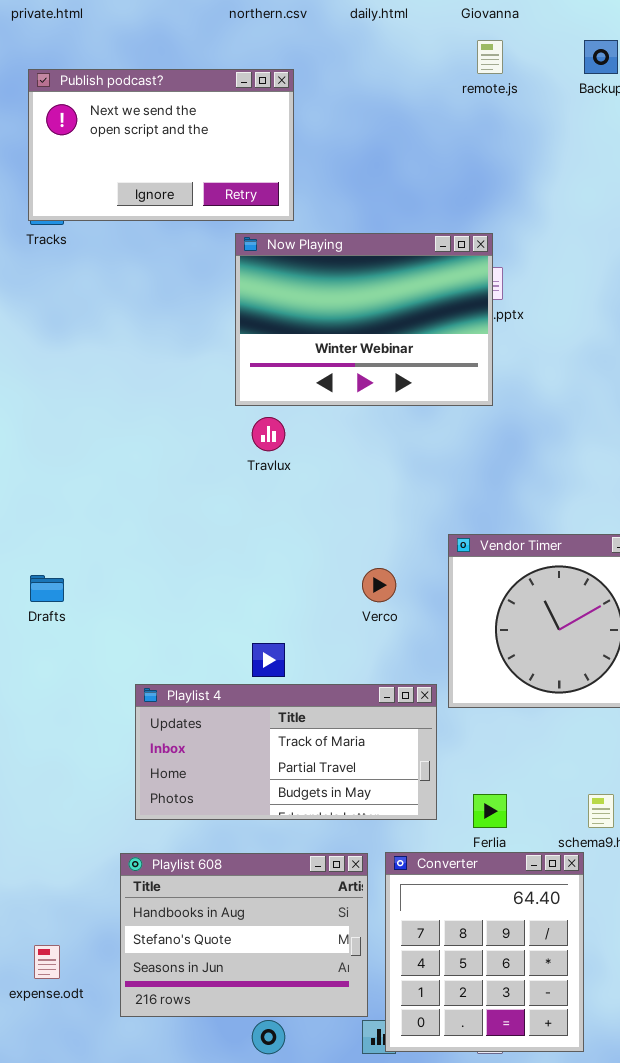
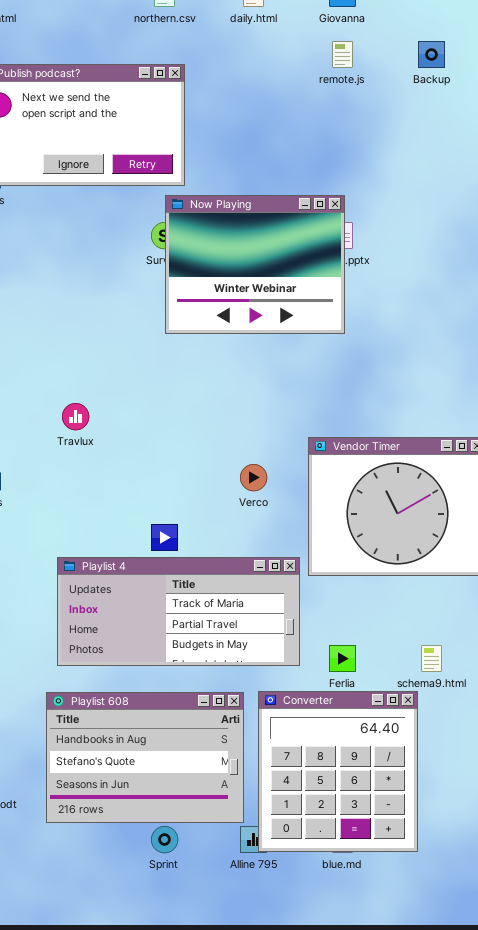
Now Playing: [235,233,493,406] -> [165,195,345,334], resized
Travlux: [252,417,285,451] -> [62,403,89,430], moved

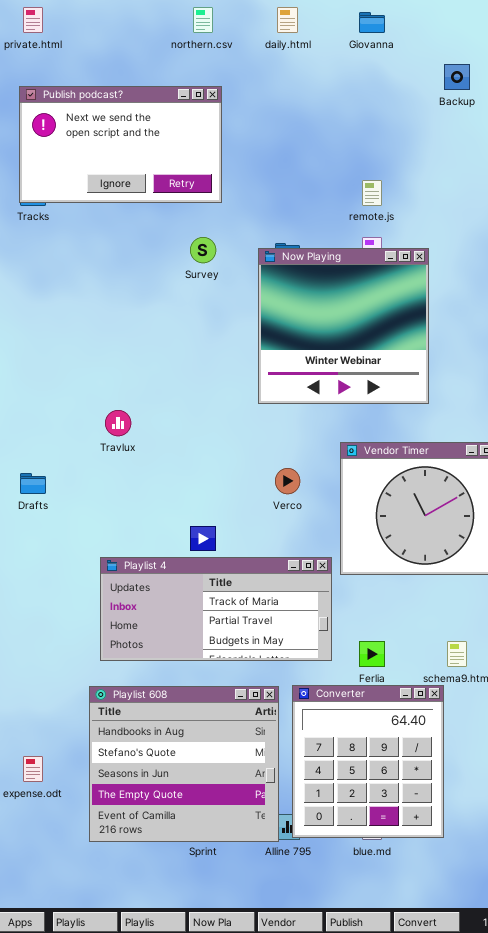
remote.js: [332,41,353,68] -> [362,180,382,206], moved
Now Playing: [165,195,345,334] -> [258,248,429,404], moved, resized
Playlist 608: [46,692,244,823] -> [89,686,279,842], resized

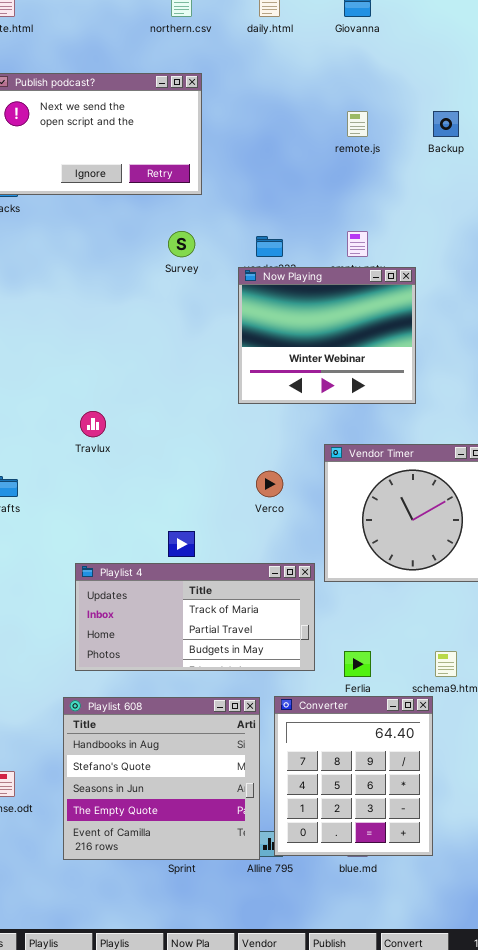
Backup: [444,64,470,90] -> [433,111,459,137], moved
remote.js: [362,180,382,206] -> [347,111,368,137], moved
Now Playing: [258,248,429,404] -> [238,267,416,404], resized

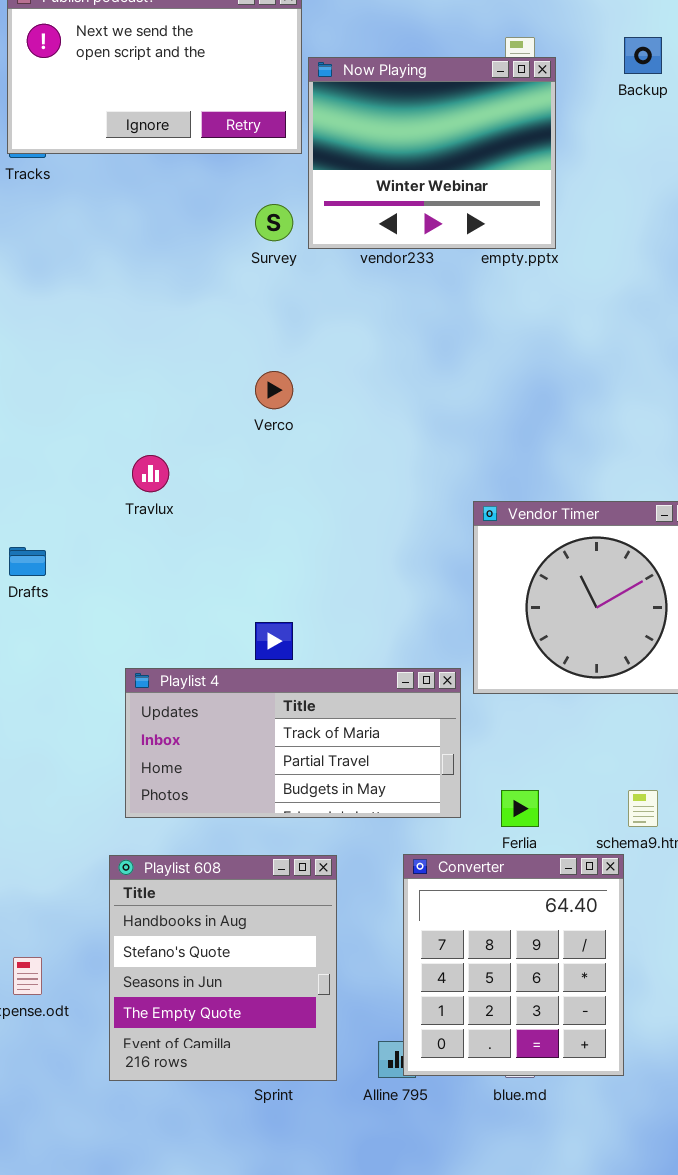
Now Playing: [238,267,416,404] -> [308,57,556,249], moved
Verco: [256,471,283,497] -> [255,371,293,409], moved
Playlist 608: [63,697,260,860] -> [109,855,337,1081], resized

